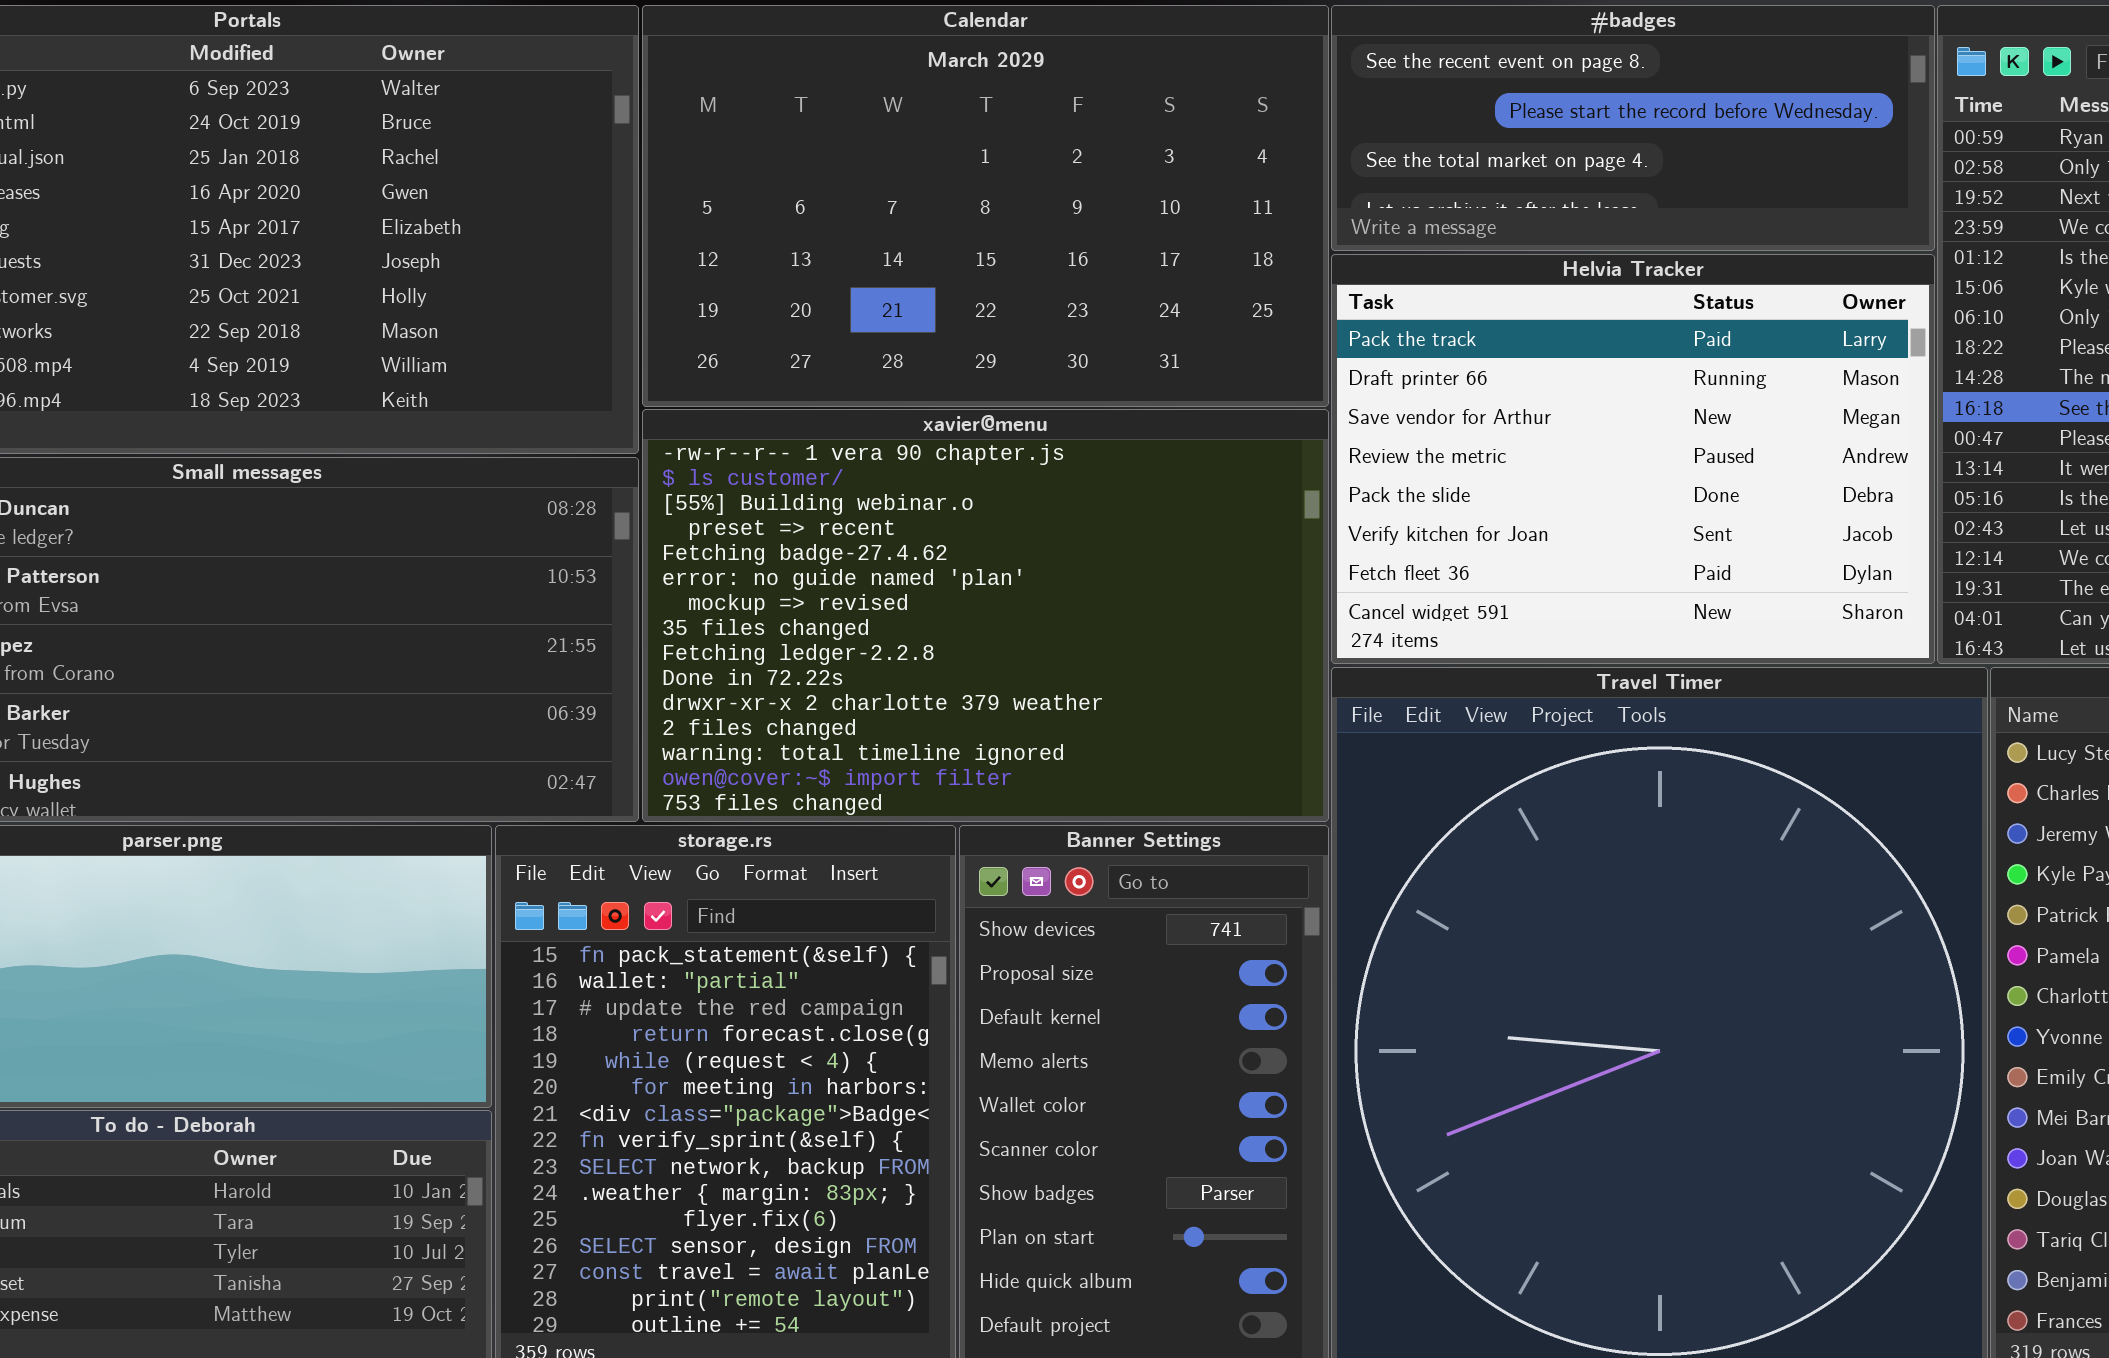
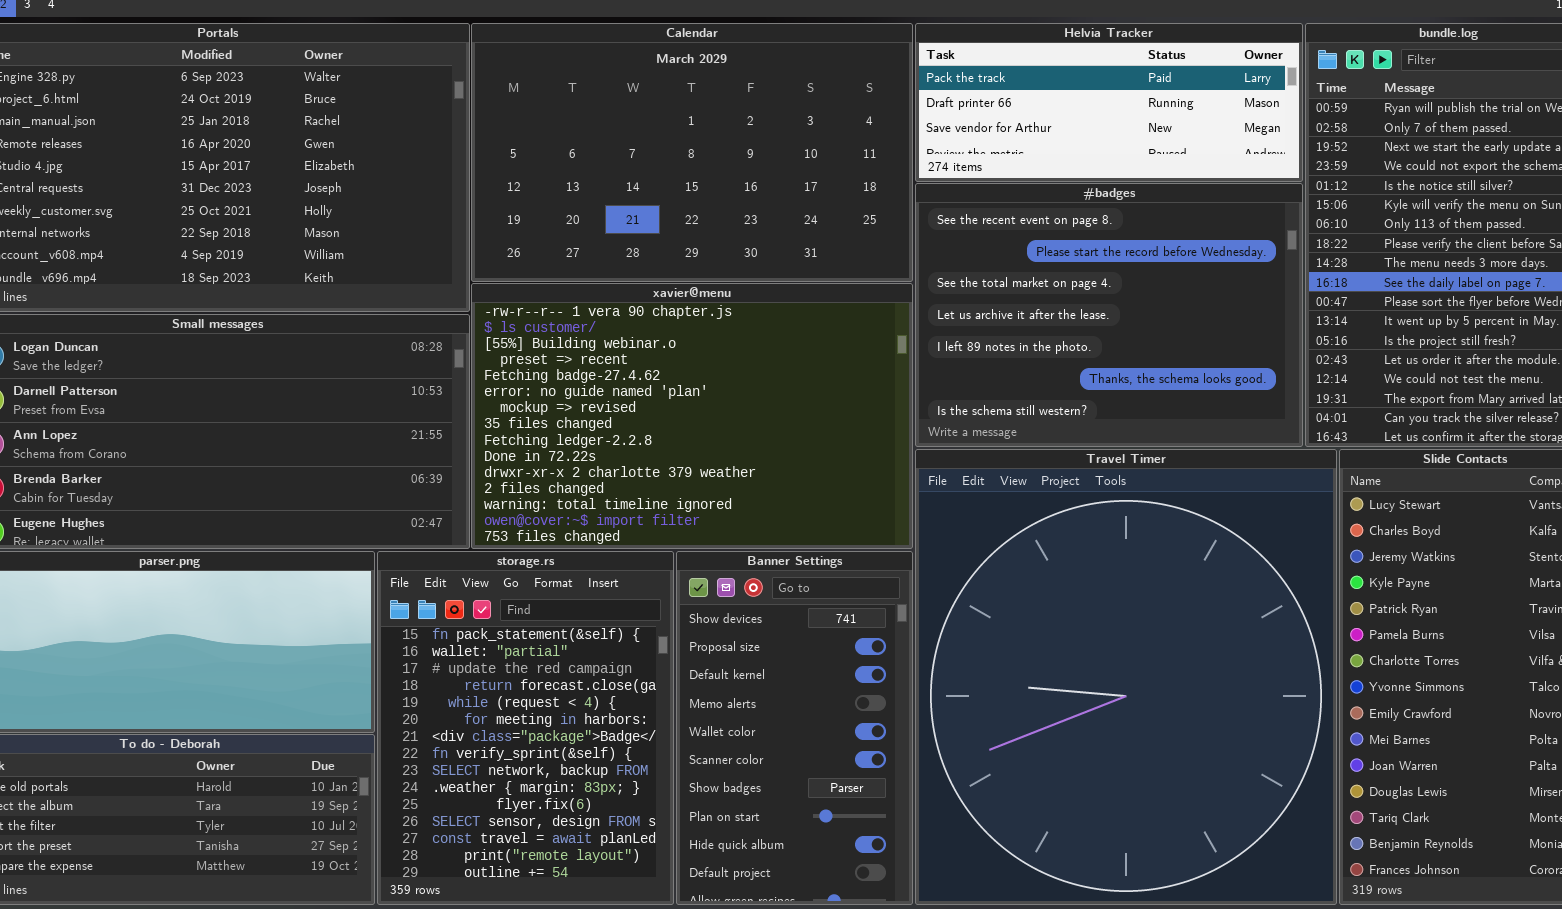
#badges: [1331,5,1935,251] -> [915,183,1303,447], moved, resized
Helvia Tracker: [1331,254,1935,664] -> [915,23,1303,182], moved, resized

